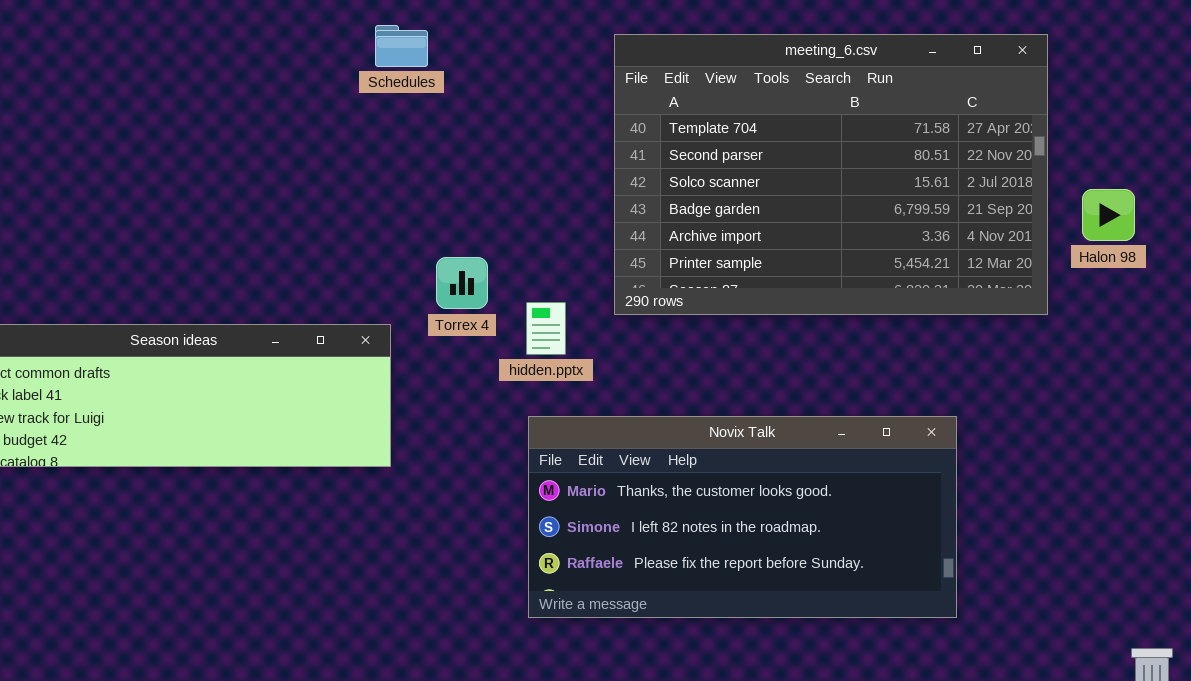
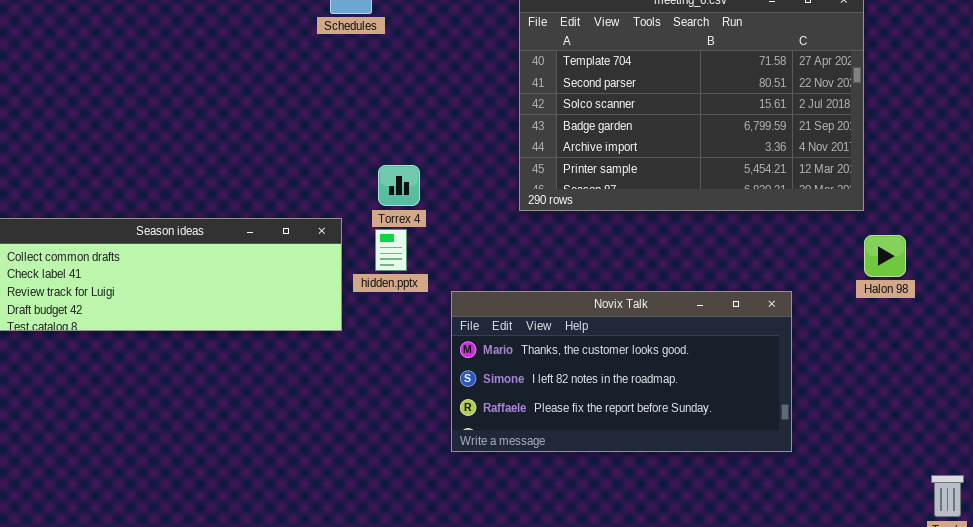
Halon 98: [1082,189,1135,241] -> [864,235,906,277], moved
hidden.pptx: [526,302,566,355] -> [375,229,407,271], moved

